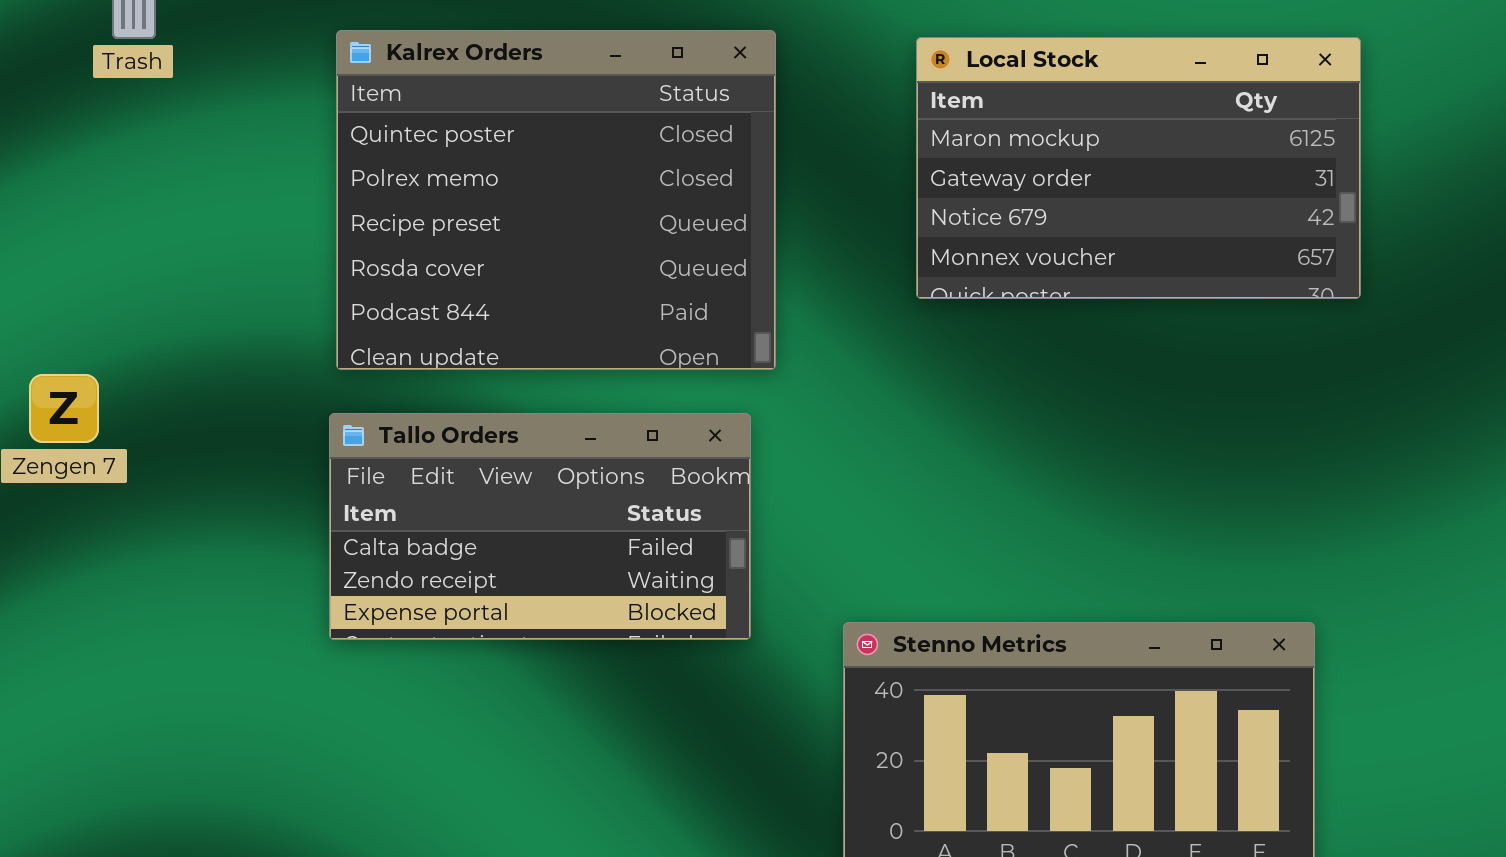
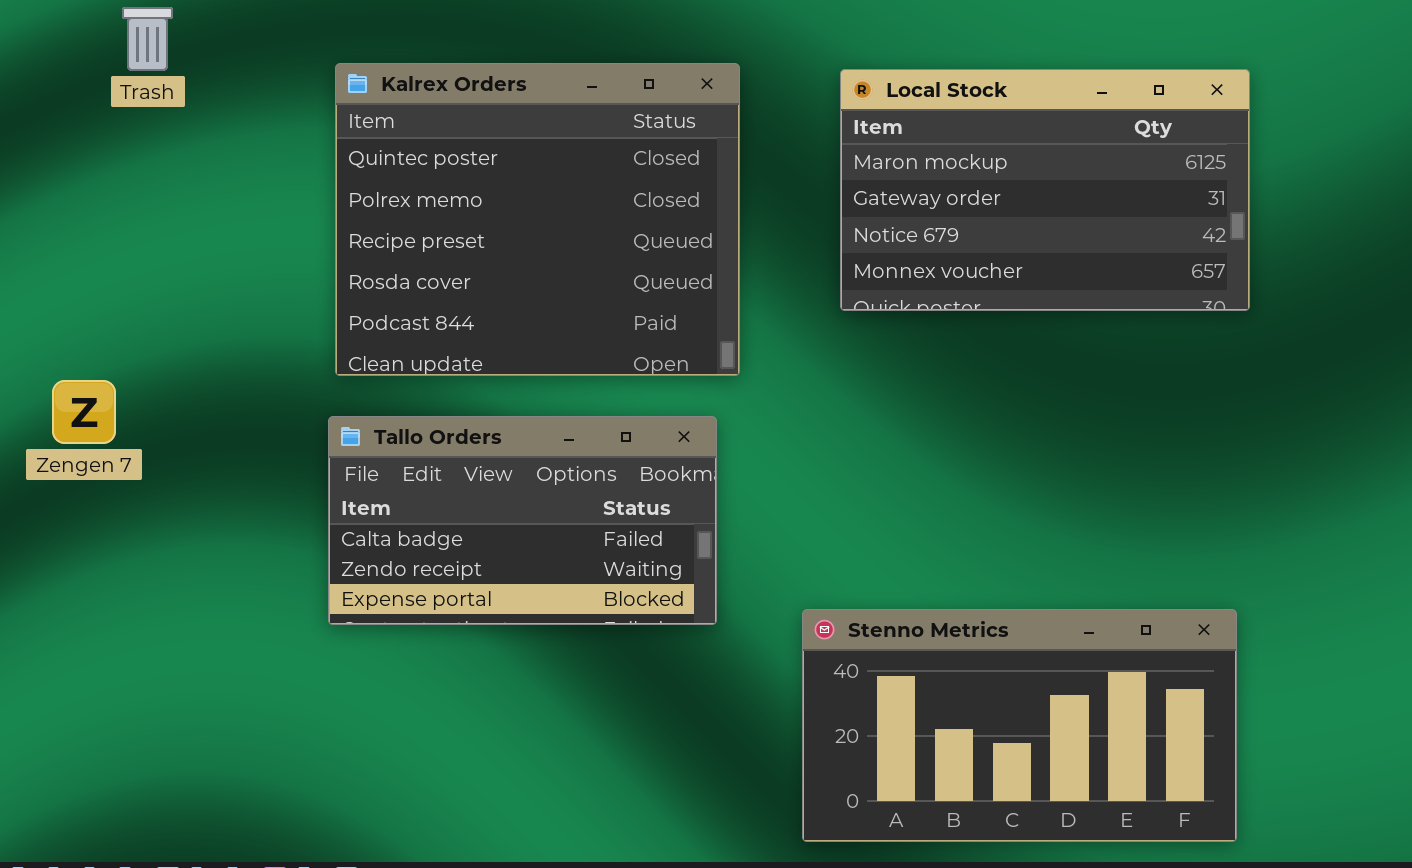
Local Stock: [916,37,1361,299] -> [840,69,1250,311], moved

